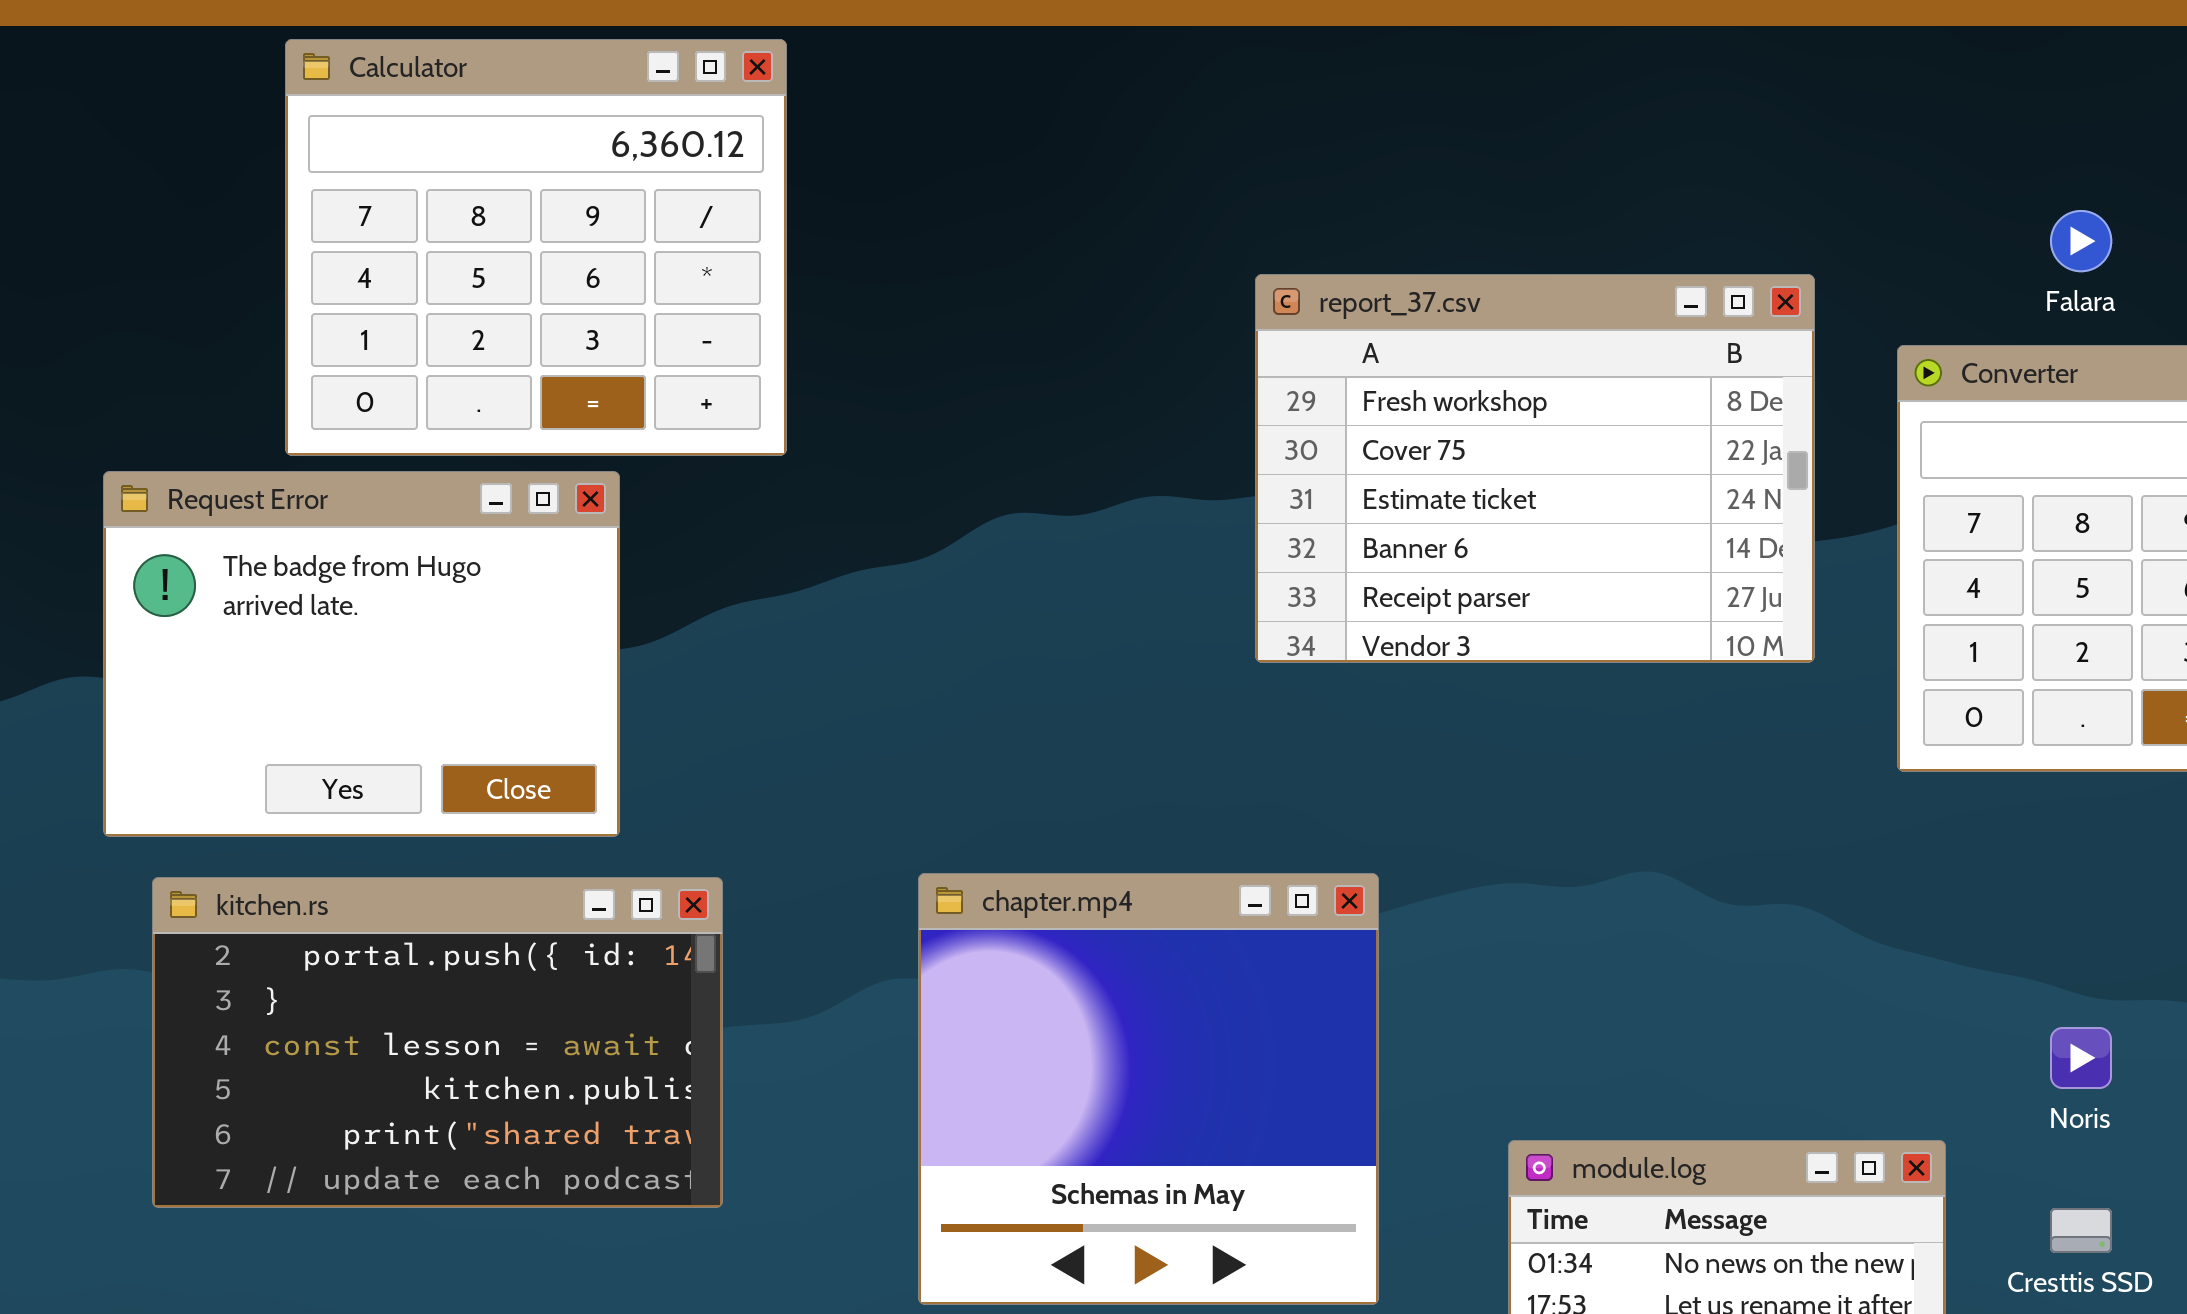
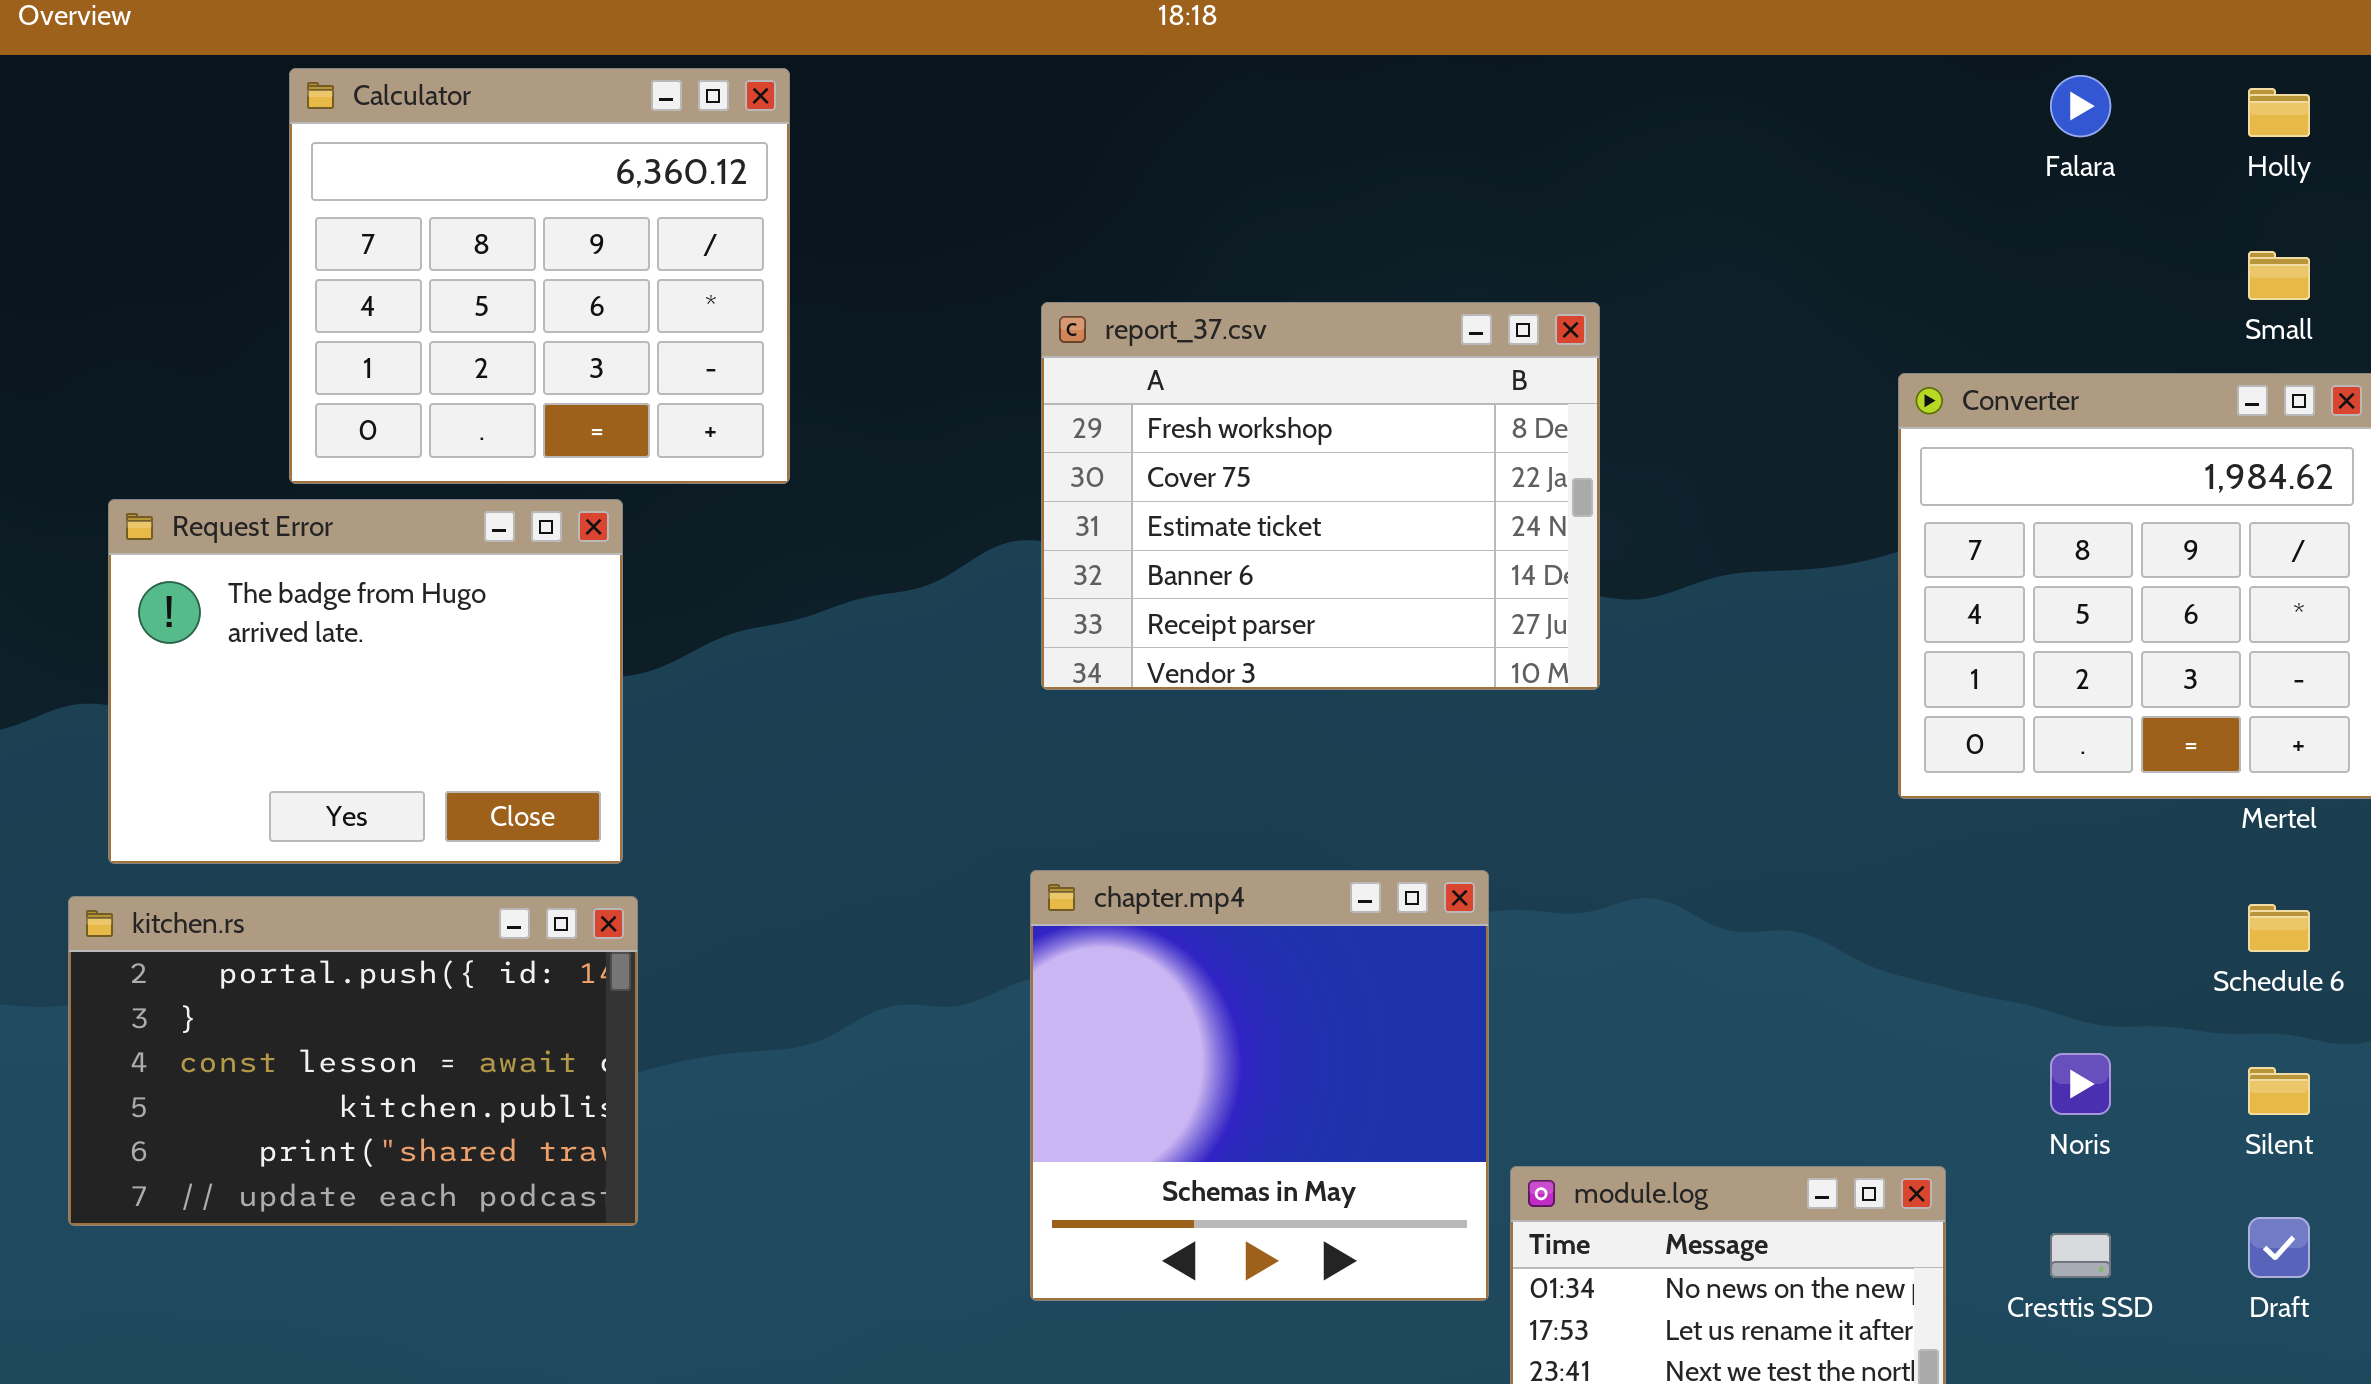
Falara: [2050,210,2112,272] -> [2050,75,2111,137], moved
report_37.csv: [1255,274,1815,663] -> [1041,302,1600,690], moved
chapter.mp4: [918,873,1379,1305] -> [1030,870,1489,1301], moved
kitchen.rs: [152,877,723,1208] -> [68,896,638,1226], moved

